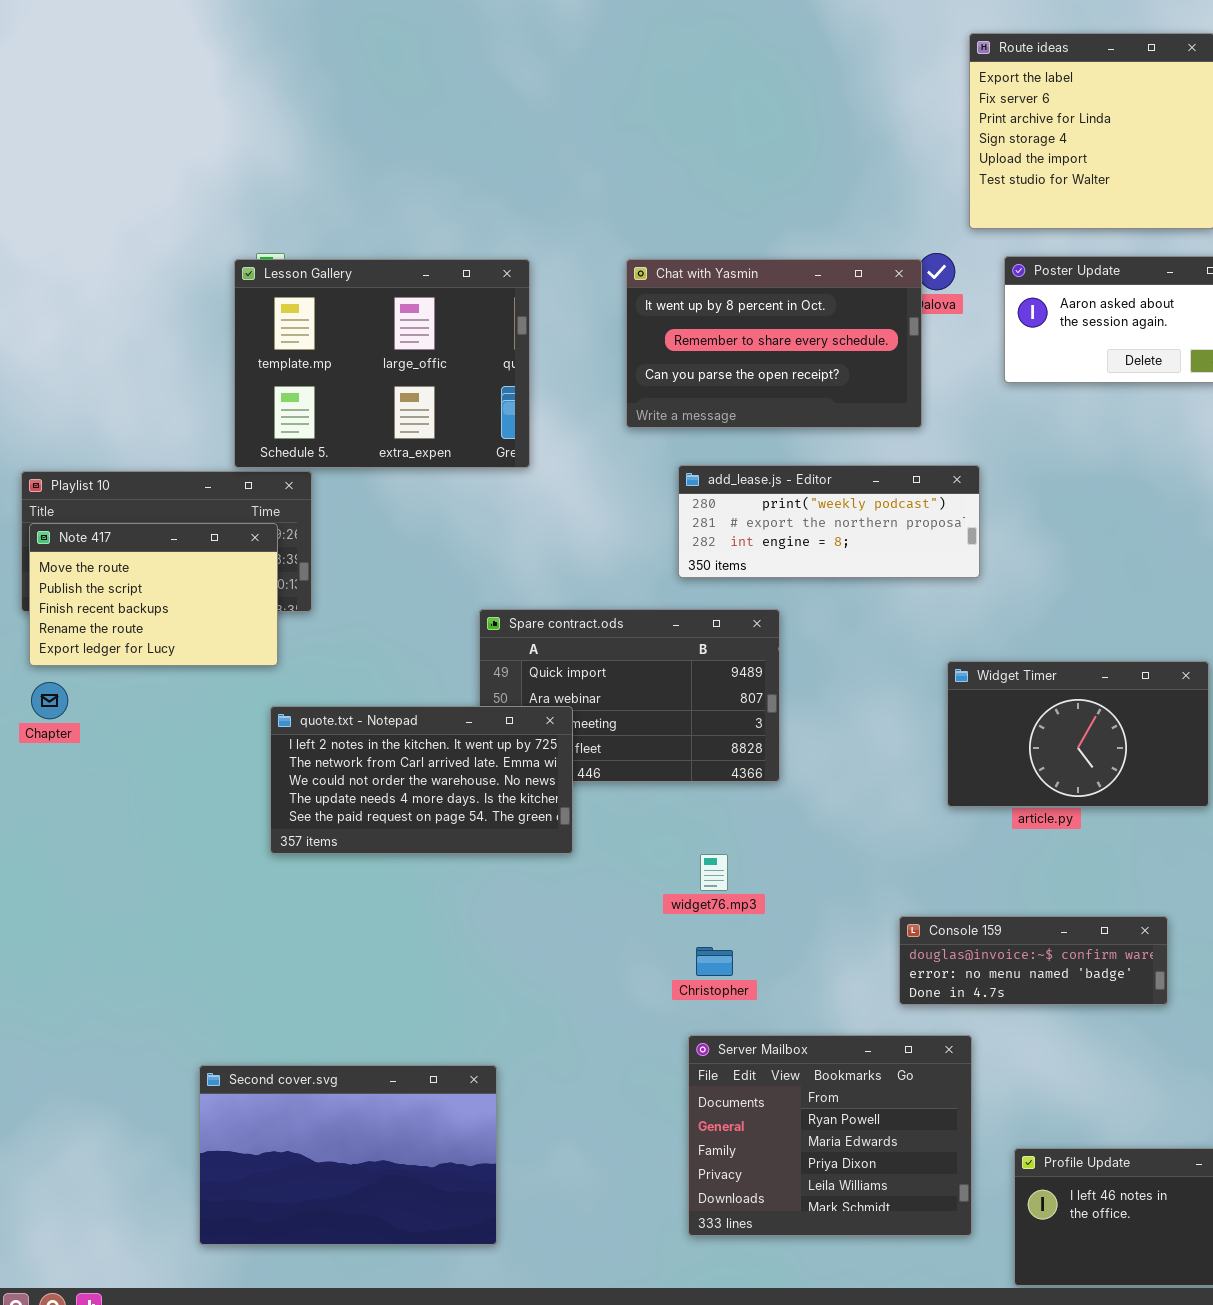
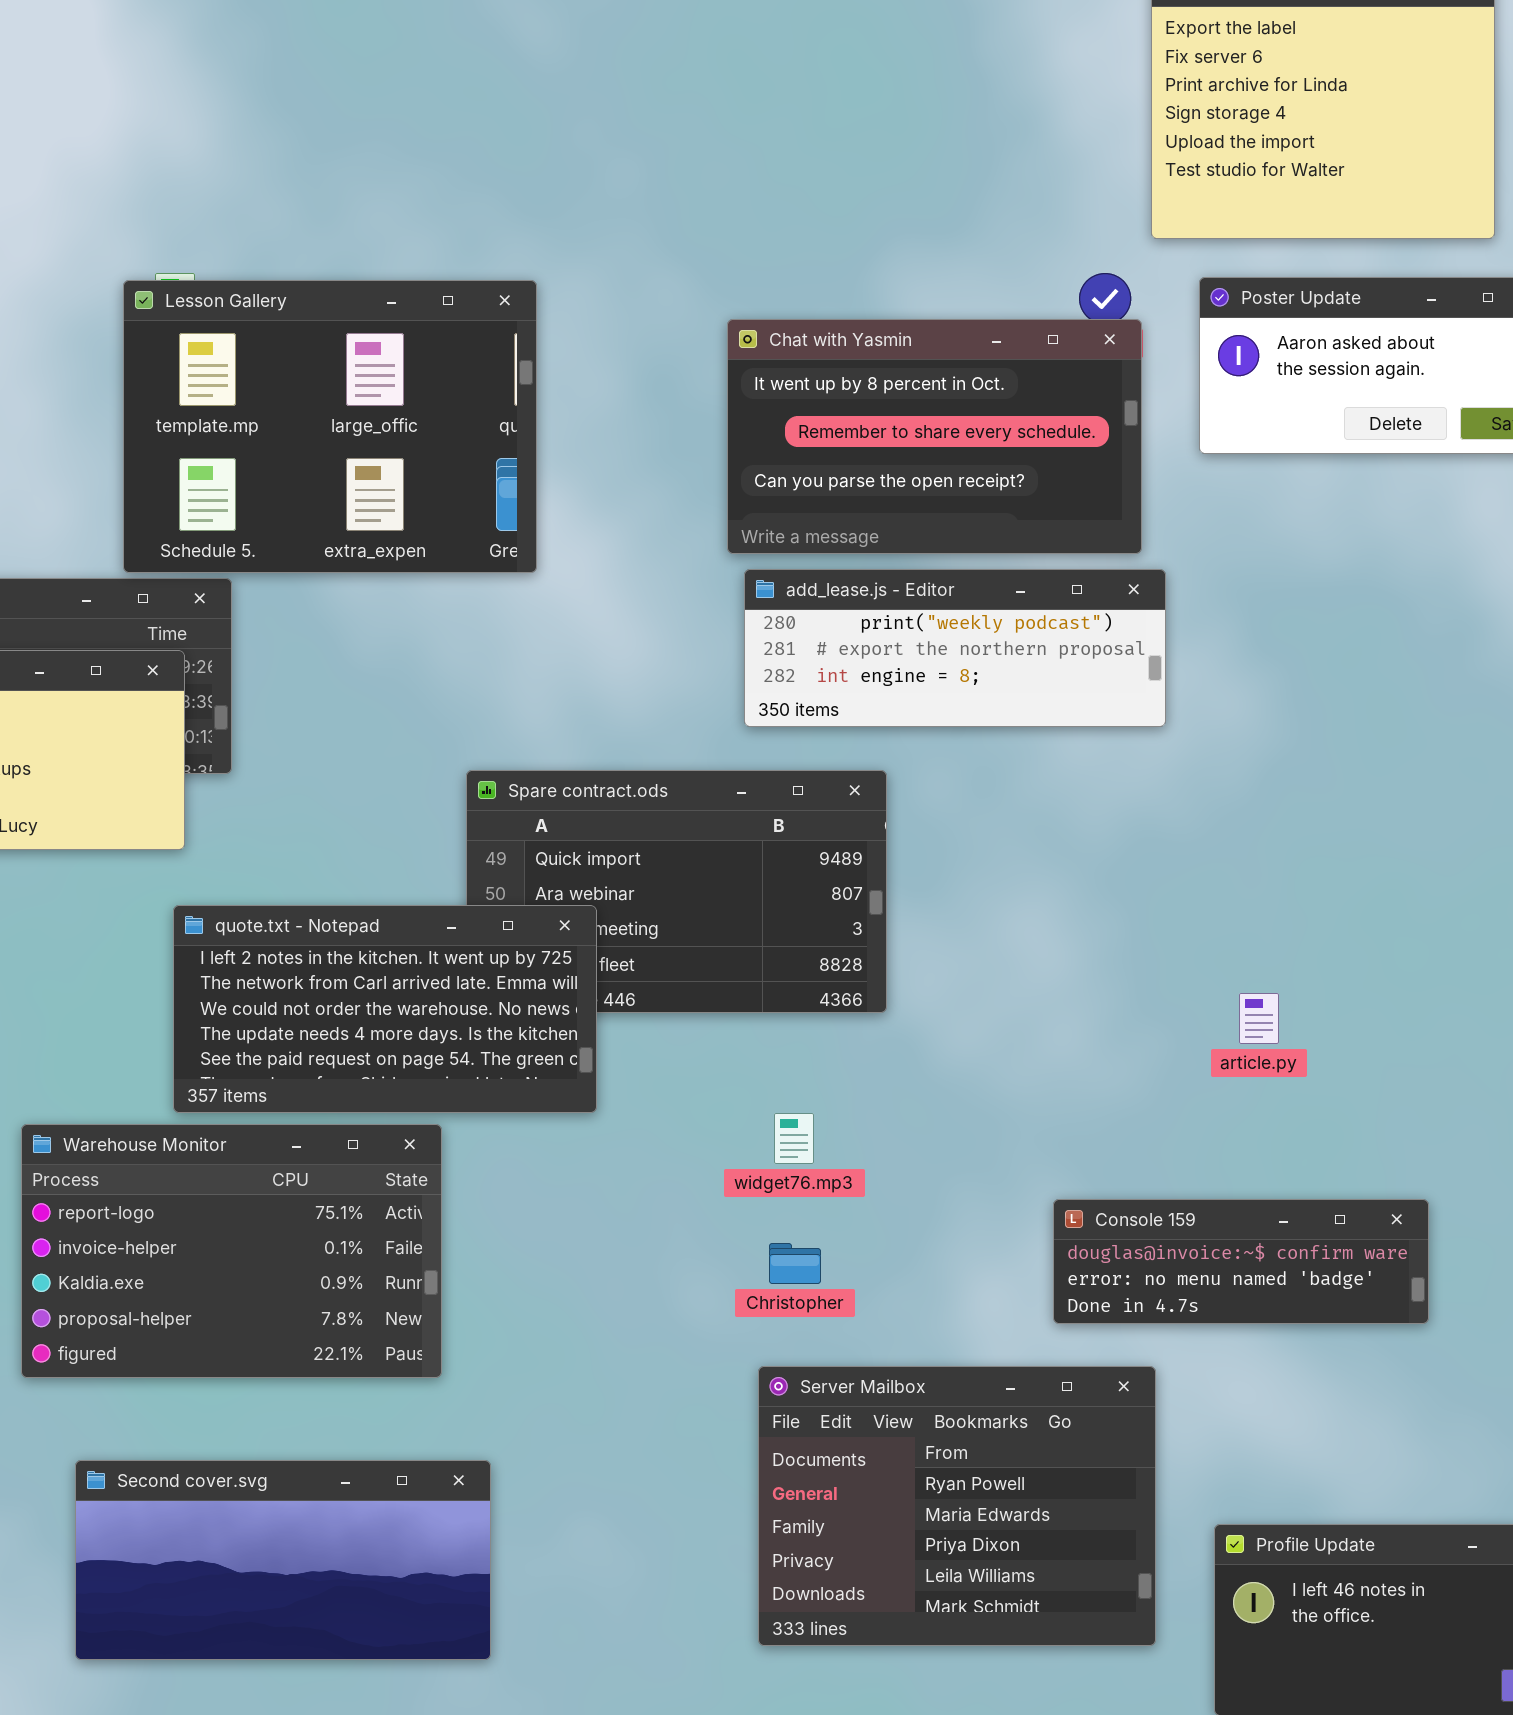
Chat with Yasmin: [626,259,922,428] -> [727,319,1142,554], moved
Widget Timer: [947,661,1209,807] -> none, closed
Warehouse Monitor: none -> [21,1124,442,1378], opened
Second cover.svg: [199,1065,497,1245] -> [75,1460,491,1660], resized

